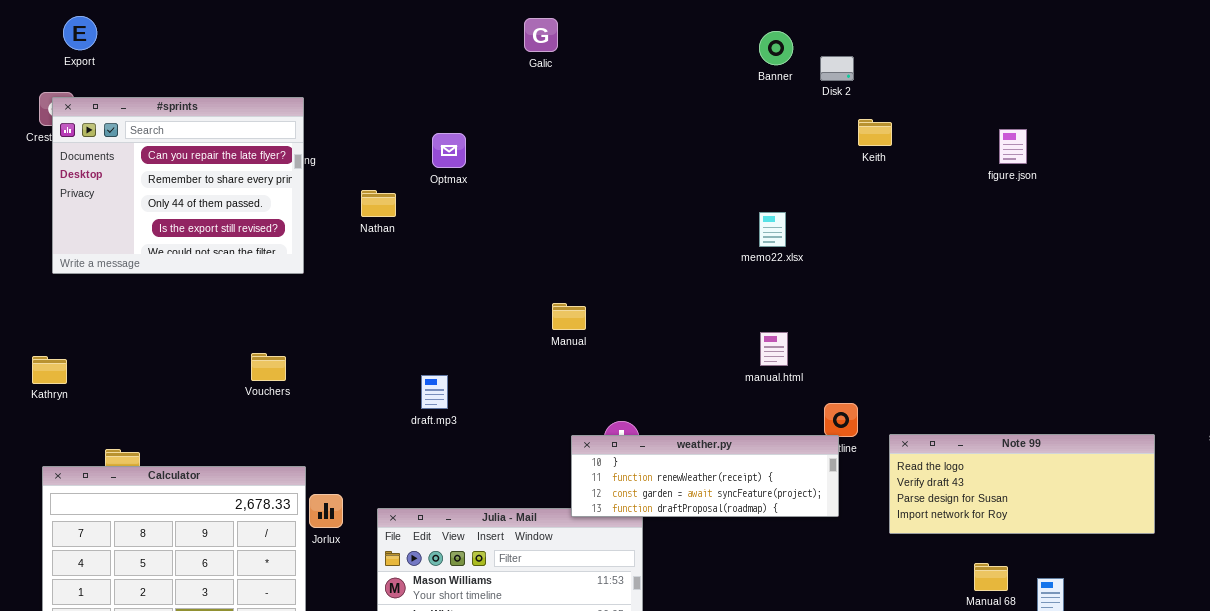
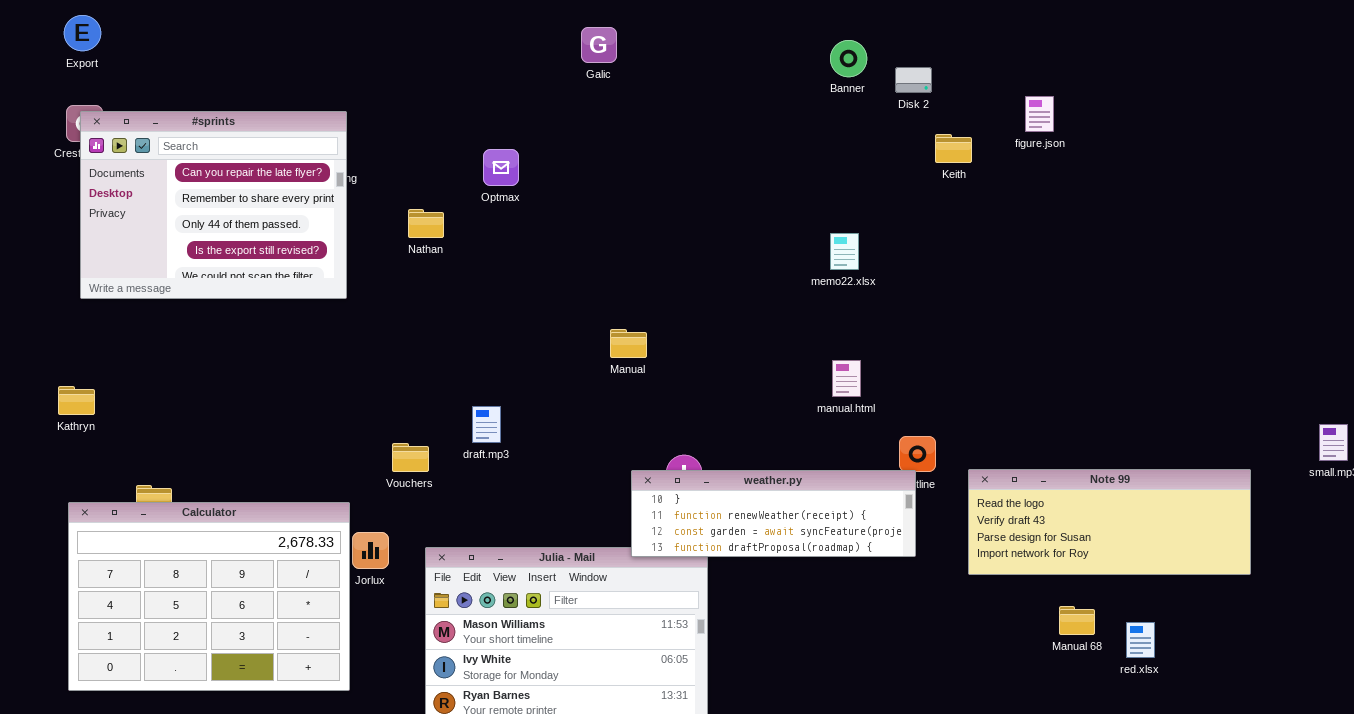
Export: [63,16,97,50] -> [64,15,101,51], moved
figure.json: [999,129,1027,164] -> [1025,96,1054,132], moved
Vouchers: [251,353,286,381] -> [392,443,429,472], moved

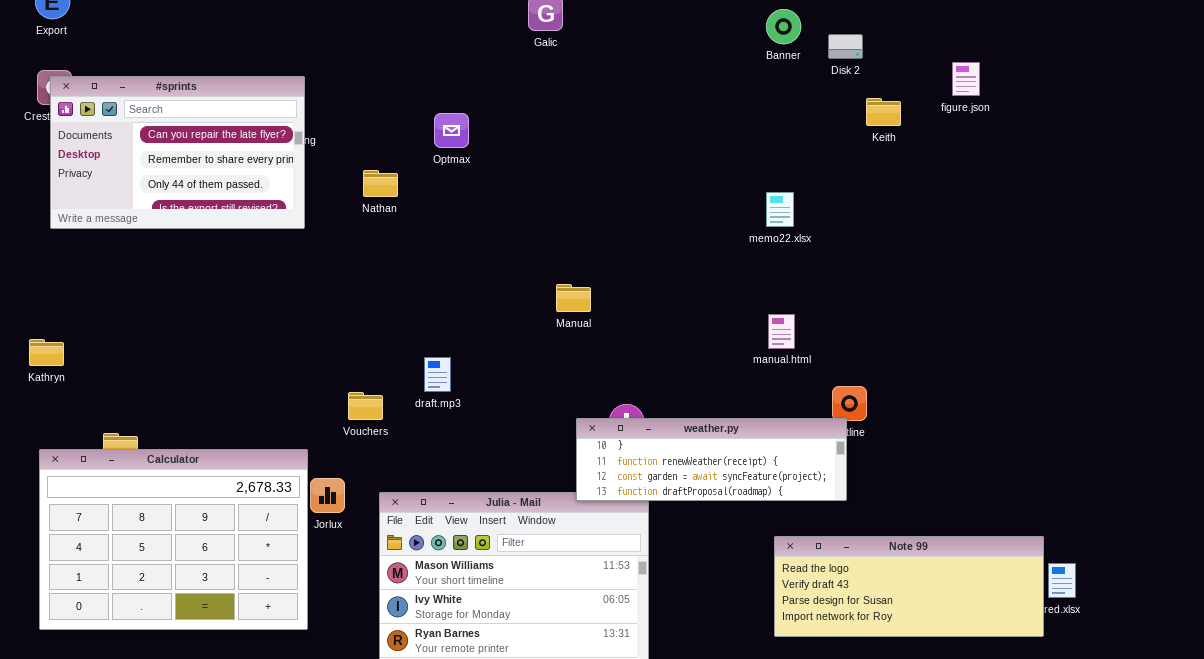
#sprints: [80,111,347,299] -> [50,76,305,229], resized
Note 99: [968,469,1251,575] -> [774,536,1044,637], moved

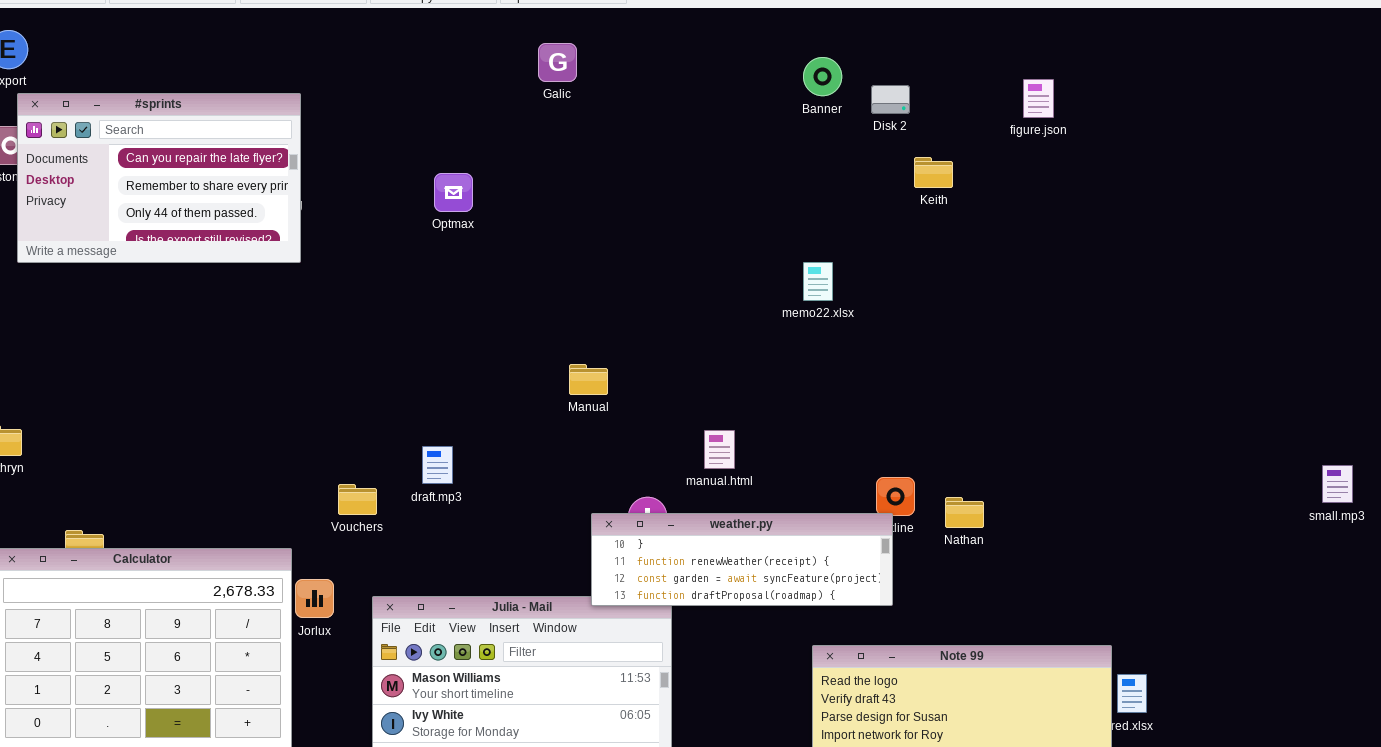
figure.json: [952,62,980,96] -> [1023,79,1054,118], moved
#sprints: [50,76,305,229] -> [17,93,301,263], moved
Nathan: [363,170,398,197] -> [945,497,984,528], moved
manual.html: [768,314,795,349] -> [704,430,735,469], moved

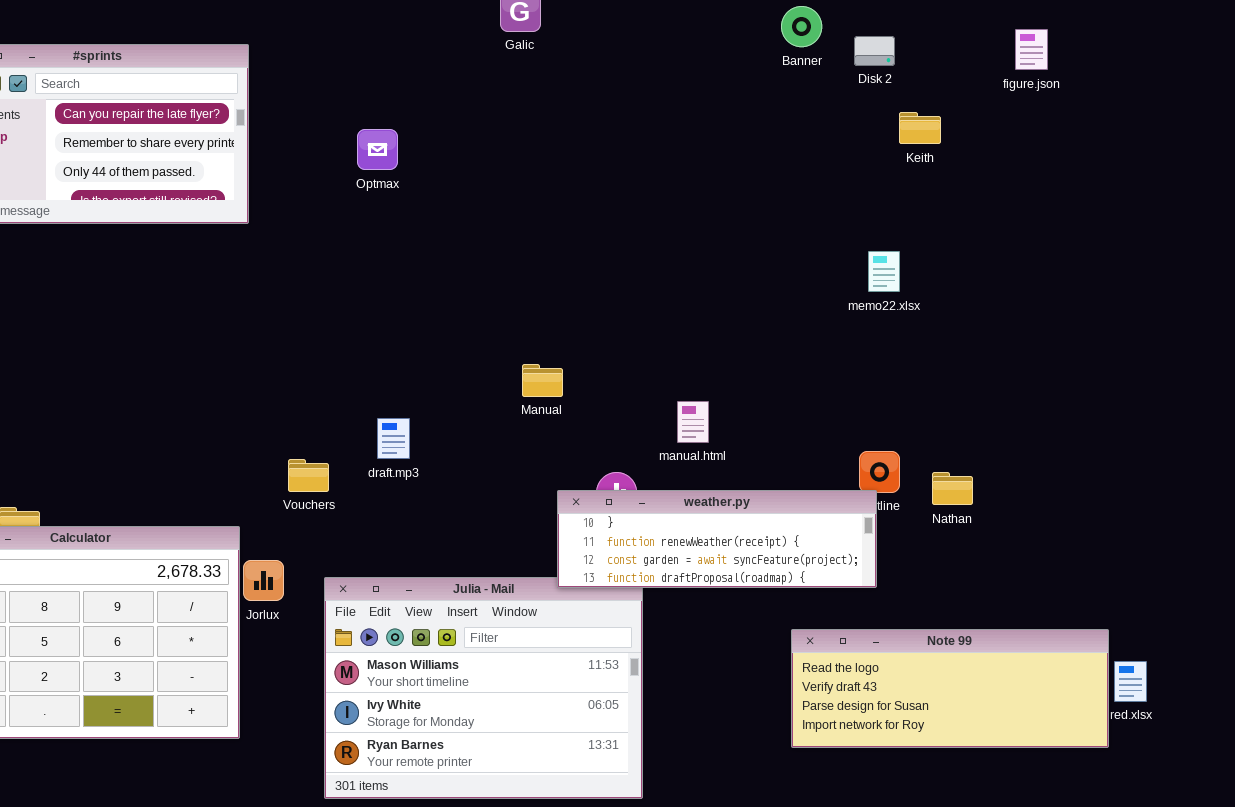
Optmax: [434,173,473,212] -> [357,129,398,170], moved
memo22.xlsx: [803,262,833,301] -> [868,251,900,292], moved
Manual: [569,364,608,395] -> [522,364,563,397], moved

